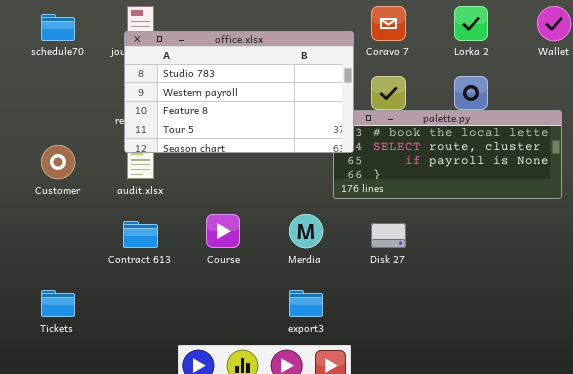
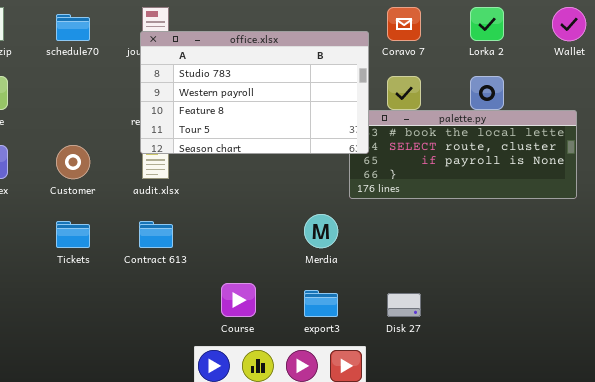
Course: [206,214,240,248] -> [221,283,256,317], moved
Disk 27: [371,223,406,248] -> [387,293,421,317], moved
Tickets: [41,290,75,317] -> [56,221,90,248], moved

